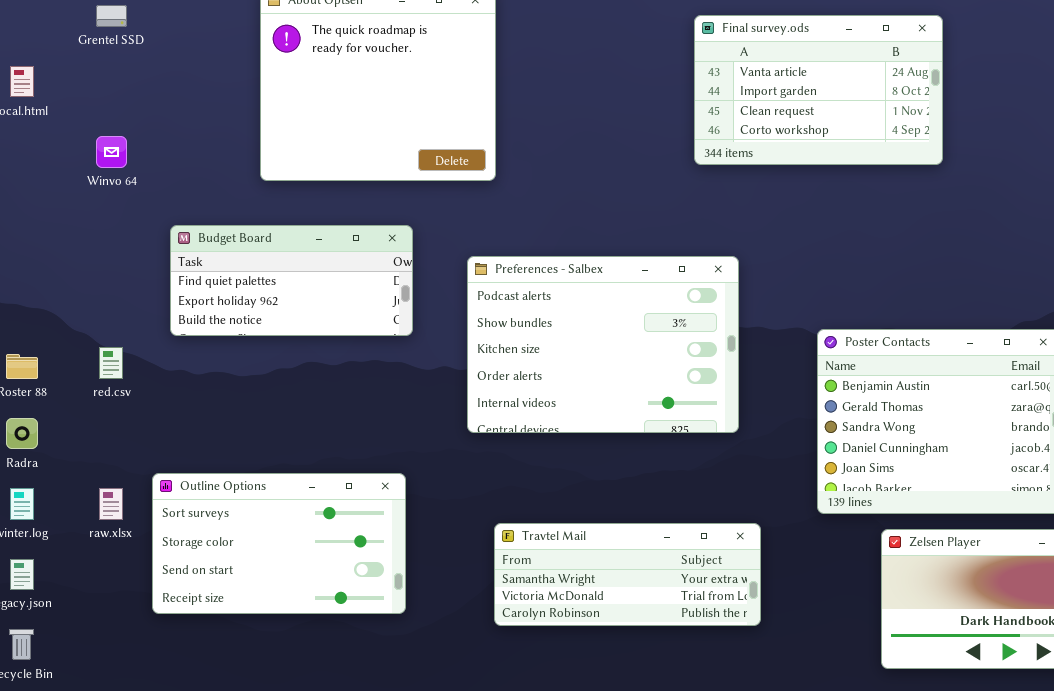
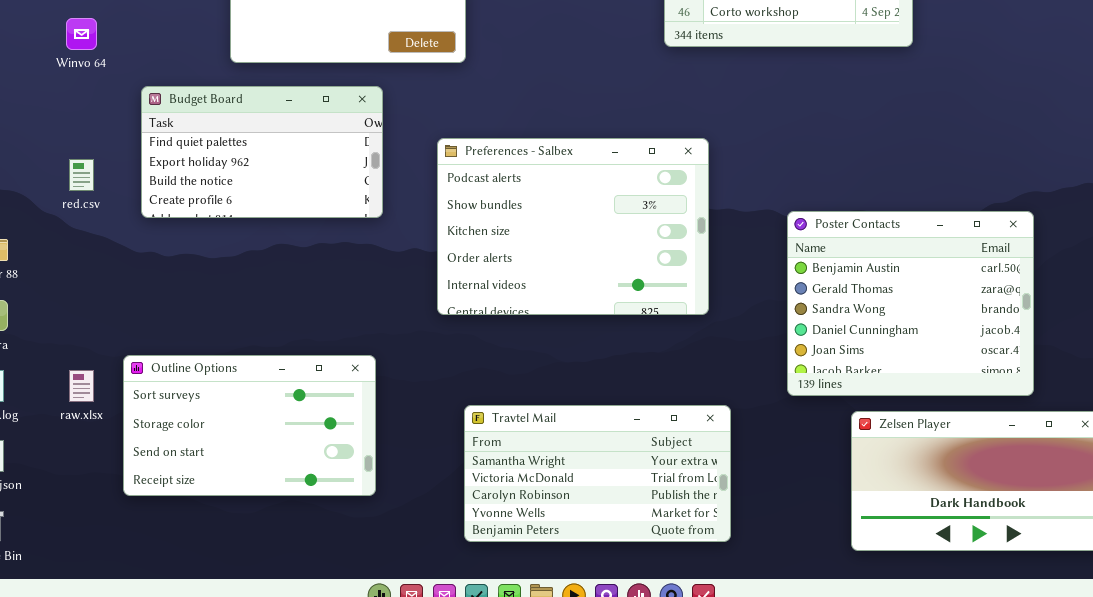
Budget Board: [170,225,413,336] -> [141,86,383,218], resized
red.csv: [99,347,123,379] -> [69,159,94,191], moved
Travtel Mail: [494,523,761,626] -> [464,405,731,542], resized

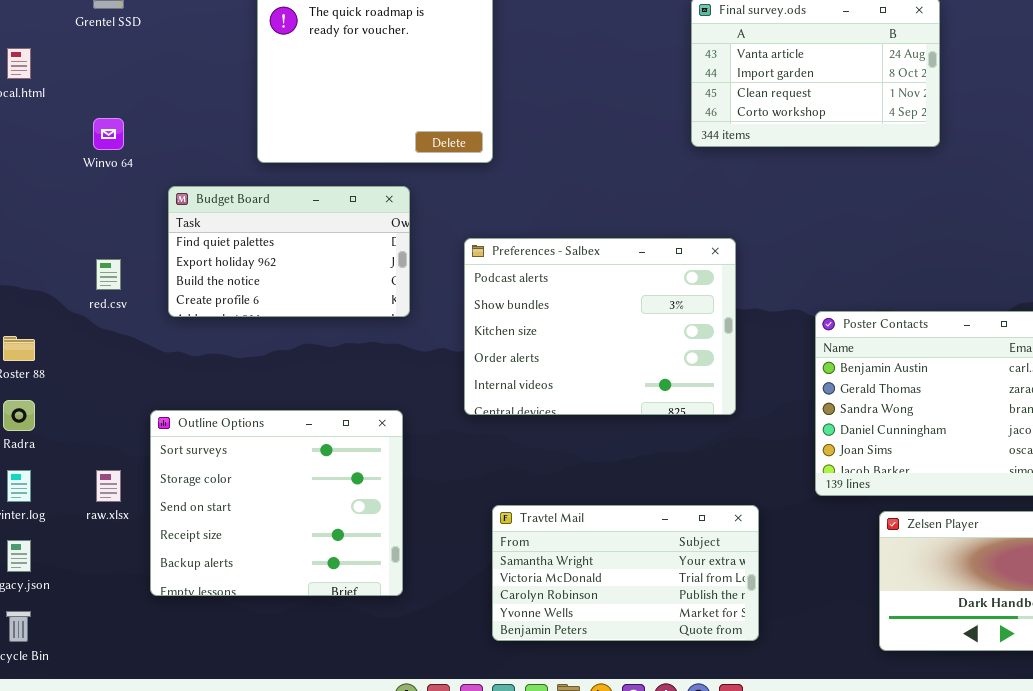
Outline Options: [123,355,376,496] -> [150,410,403,596], resized

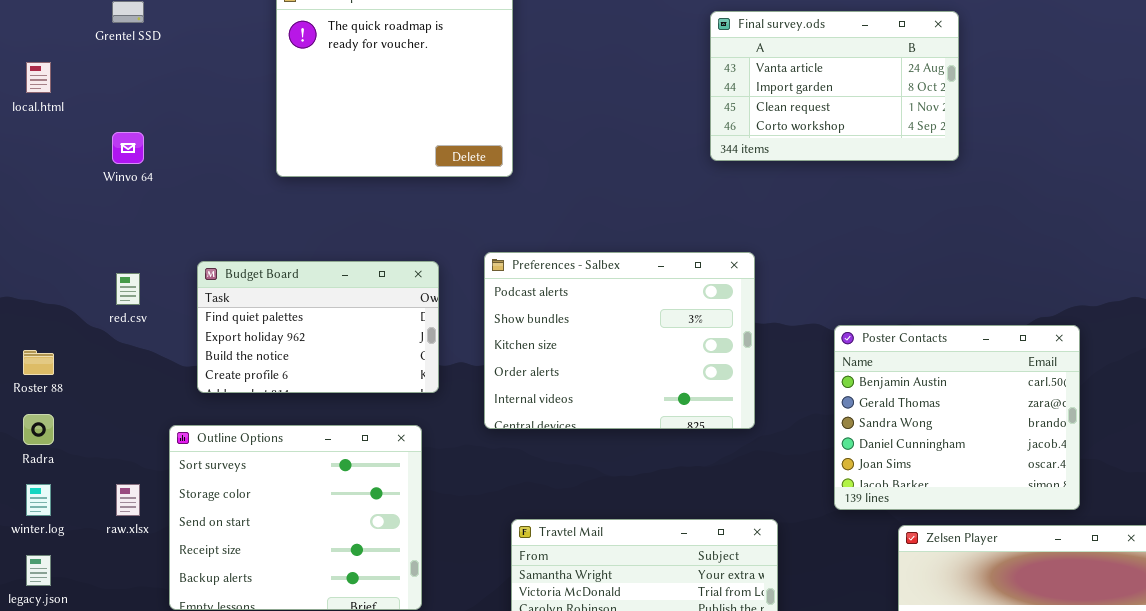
Budget Board: [168,186,410,317] -> [197,261,439,393], moved

